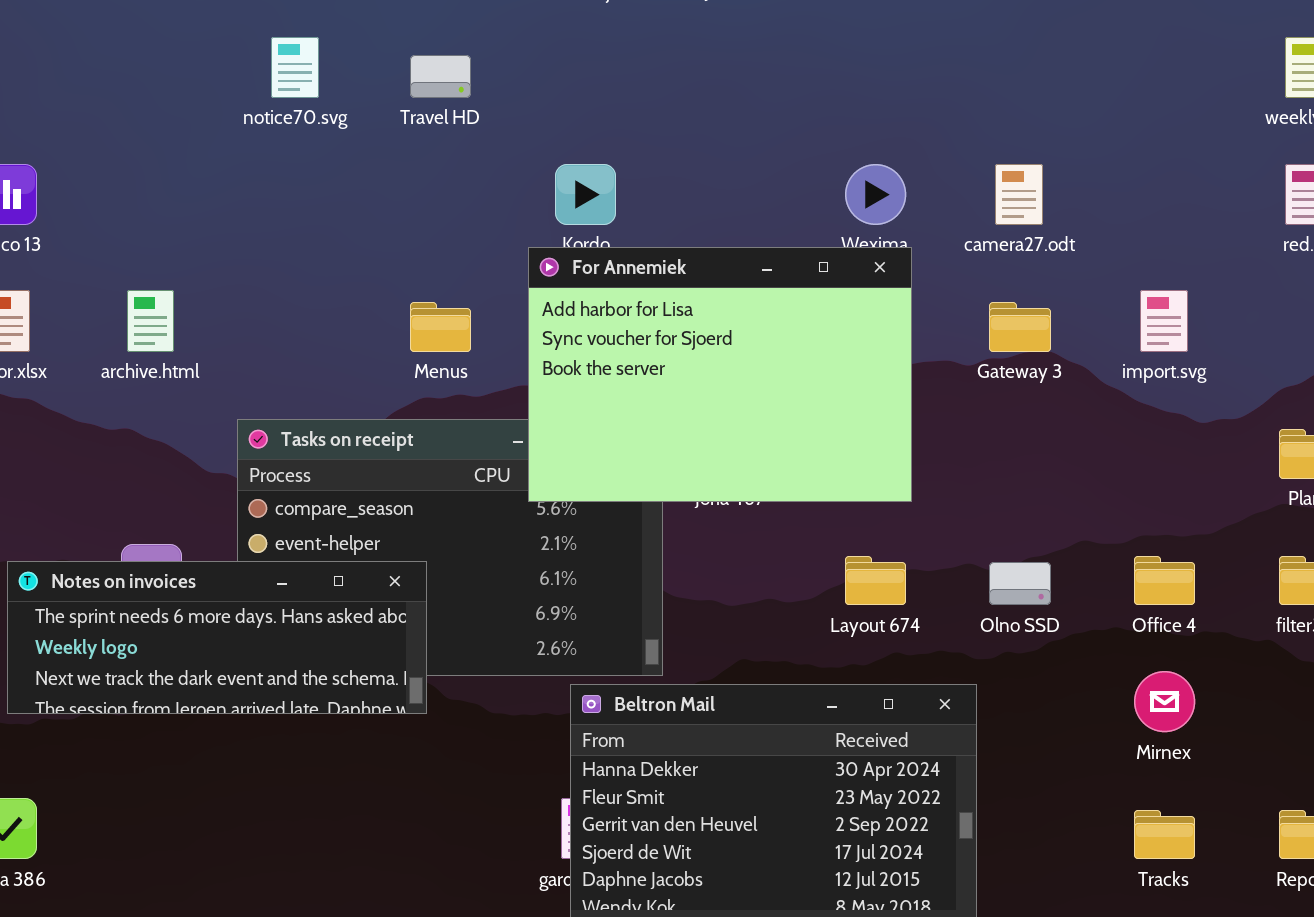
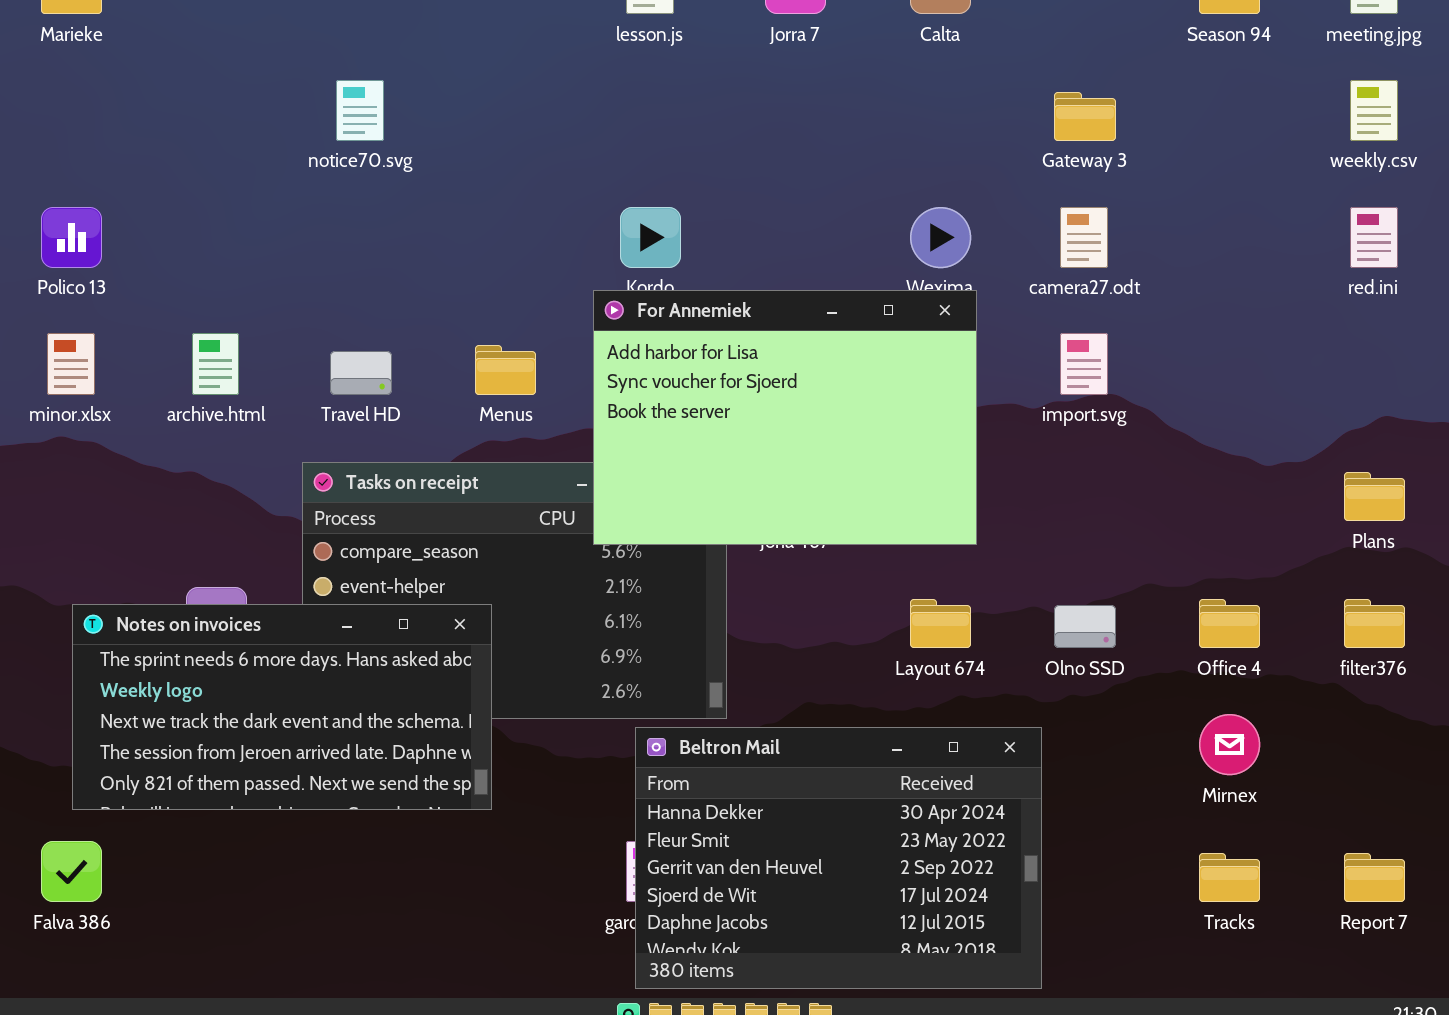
Travel HD: [410,55,471,98] -> [330,351,392,395], moved
import.svg: [1140,290,1188,352] -> [1060,333,1108,395], moved
Gateway 3: [989,302,1051,352] -> [1054,92,1116,141], moved
Notes on invoices: [7,561,427,714] -> [72,604,492,810], resized

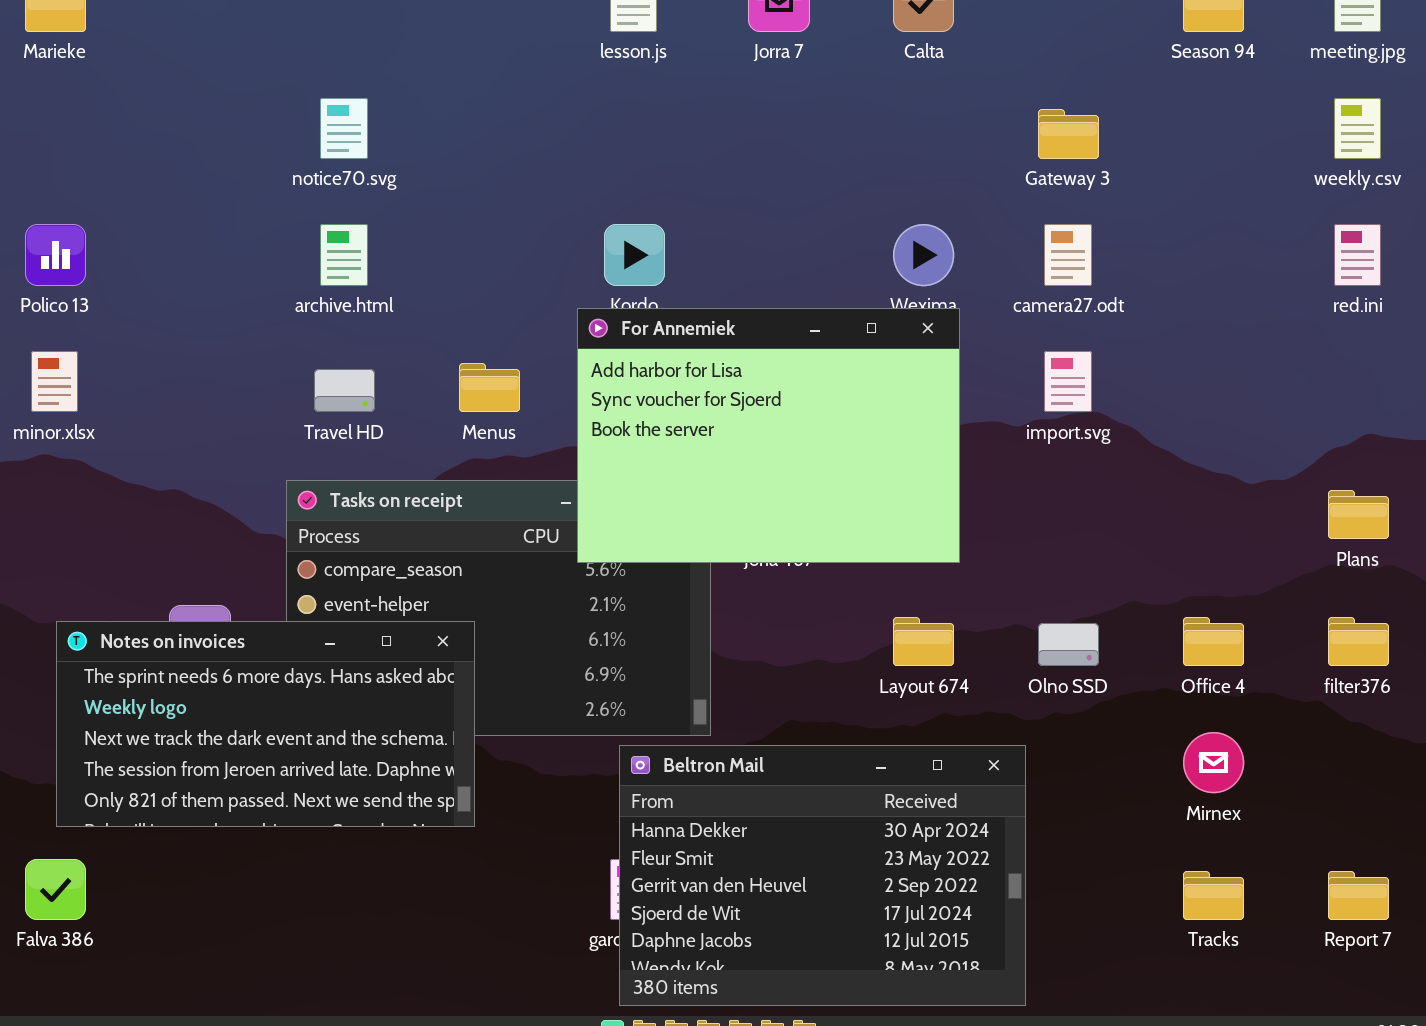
archive.html: [192,333,239,395] -> [320,224,368,286], moved

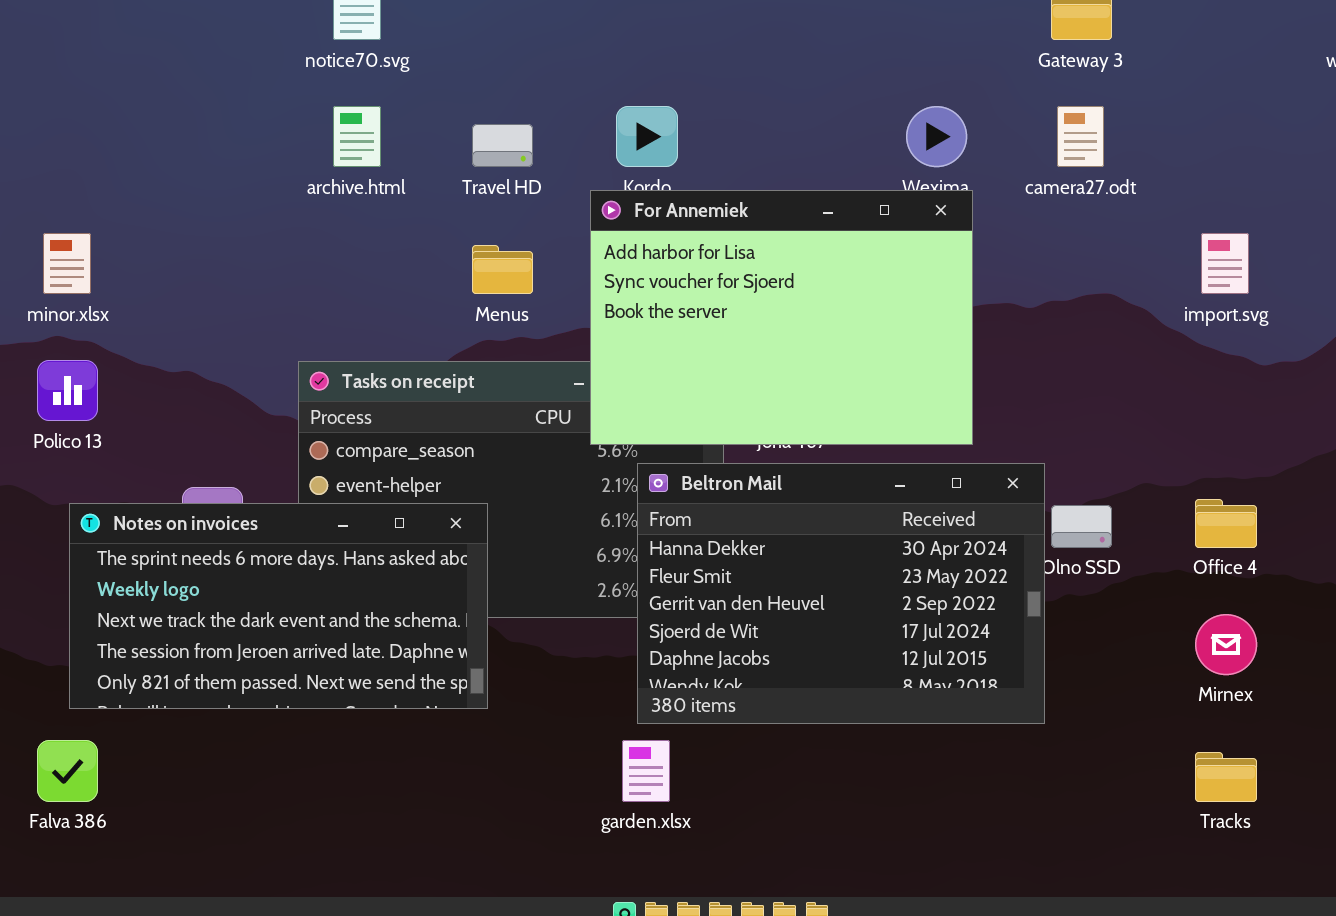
Polico 13: [25,224,86,286] -> [37,360,98,421], moved
import.svg: [1044,351,1092,412] -> [1201,233,1249,294], moved
Travel HD: [314,369,375,412] -> [472,124,533,167], moved
Beltron Mail: [619,745,1026,1006] -> [637,463,1045,724], moved

